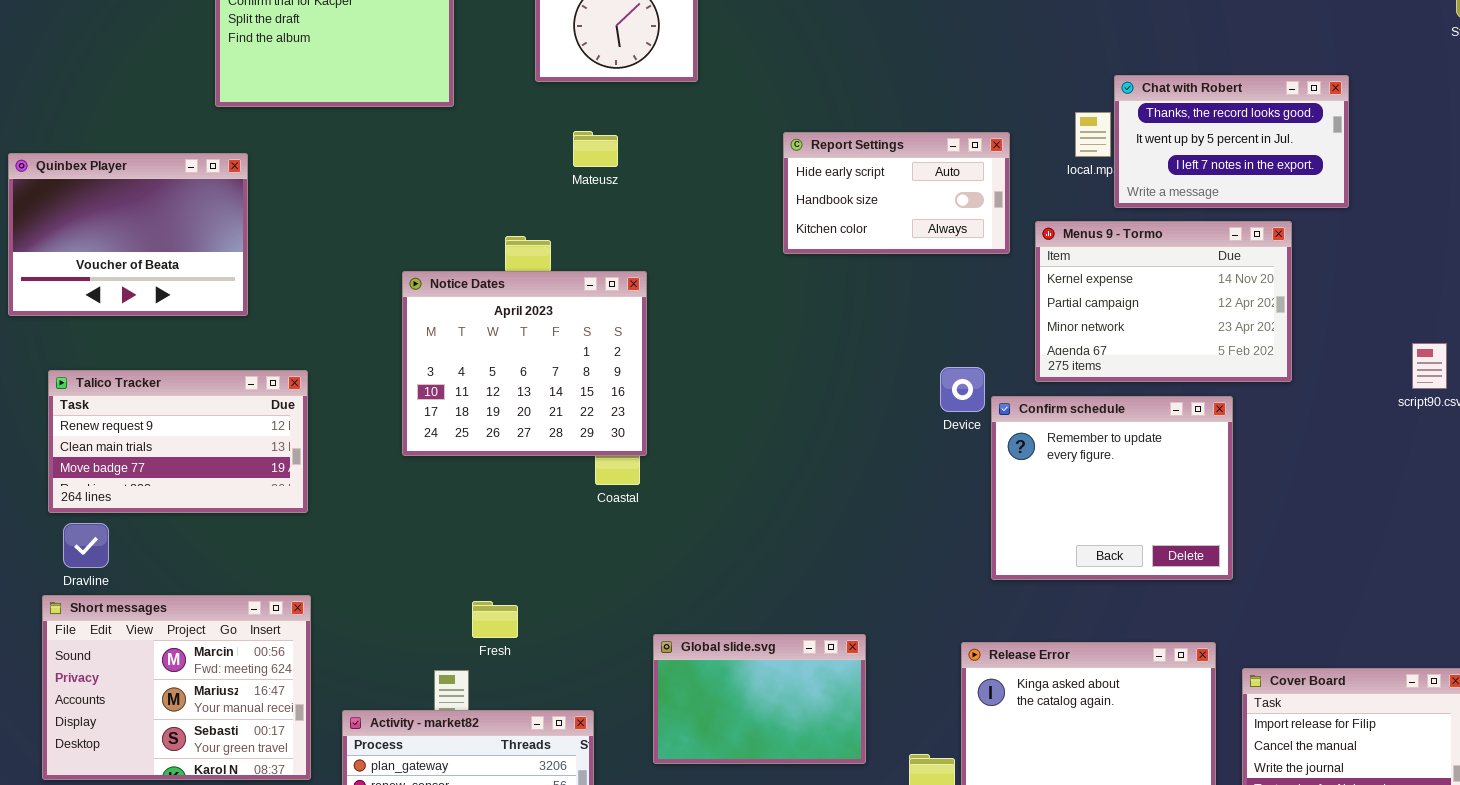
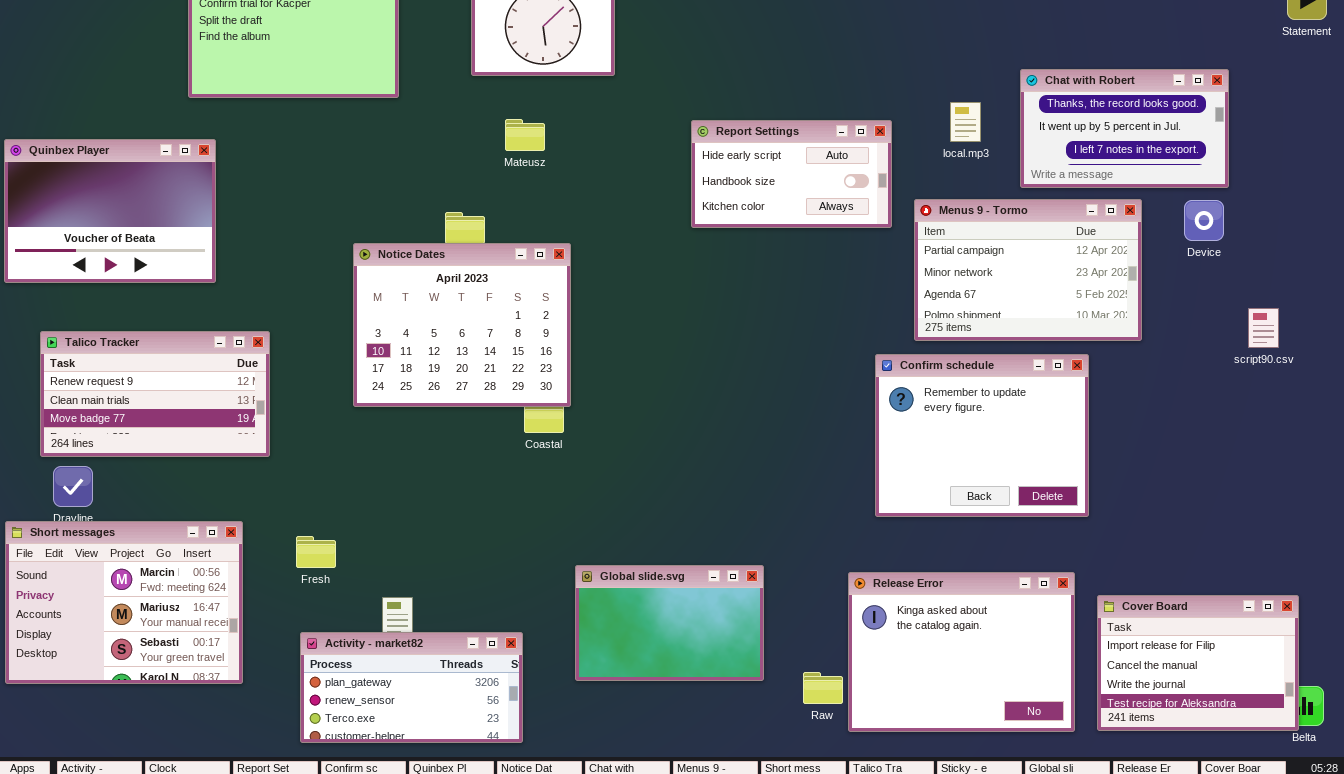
Chat with Robert: [1114,75,1349,208] -> [1020,69,1229,188], moved
Menus 9 - Tormo: [1035,221,1292,382] -> [914,199,1142,341], scrolled down 1 row
Device: [940,367,985,412] -> [1184,200,1224,241], moved
Short messages: [42,595,311,780] -> [5,521,243,684], moved
Fresh: [472,601,518,638] -> [296,536,336,568], moved

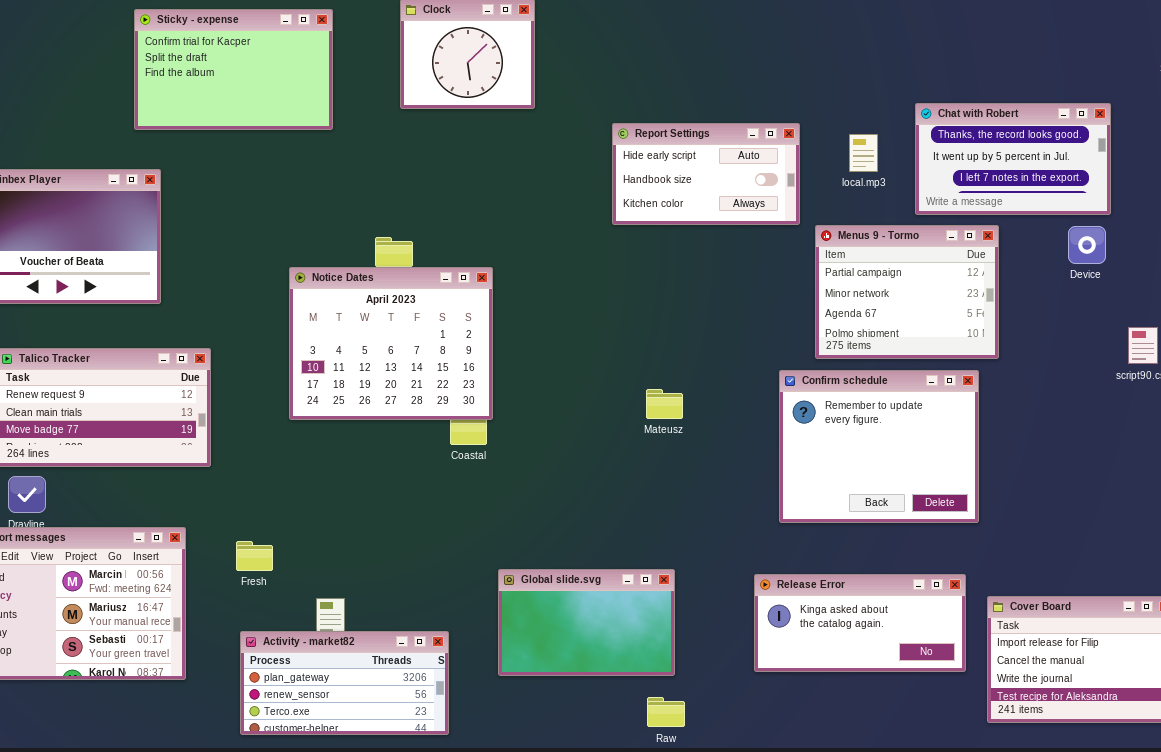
Mateusz: [505,119,545,151] -> [646,389,683,419], moved
Report Settings: [691,120,892,228] -> [612,123,800,225], moved
Menus 9 - Tormo: [914,199,1142,341] -> [815,225,999,359], resized
Release Error: [848,572,1075,732] -> [754,574,966,672], resized
Raw: [803,672,843,704] -> [647,697,685,727], moved

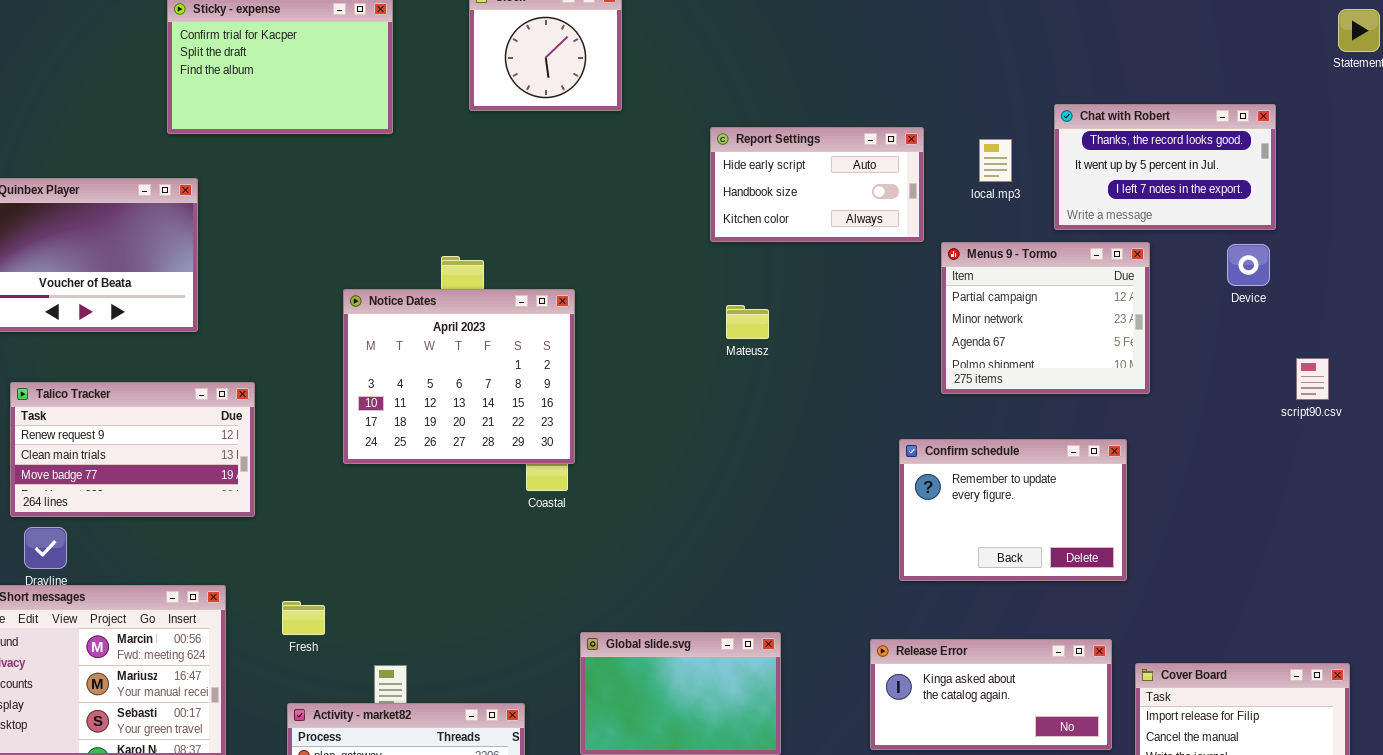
Confirm schedule: [779,370,979,523] -> [899,439,1127,581], resized
Mateusz: [646,389,683,419] -> [726,305,769,339], moved

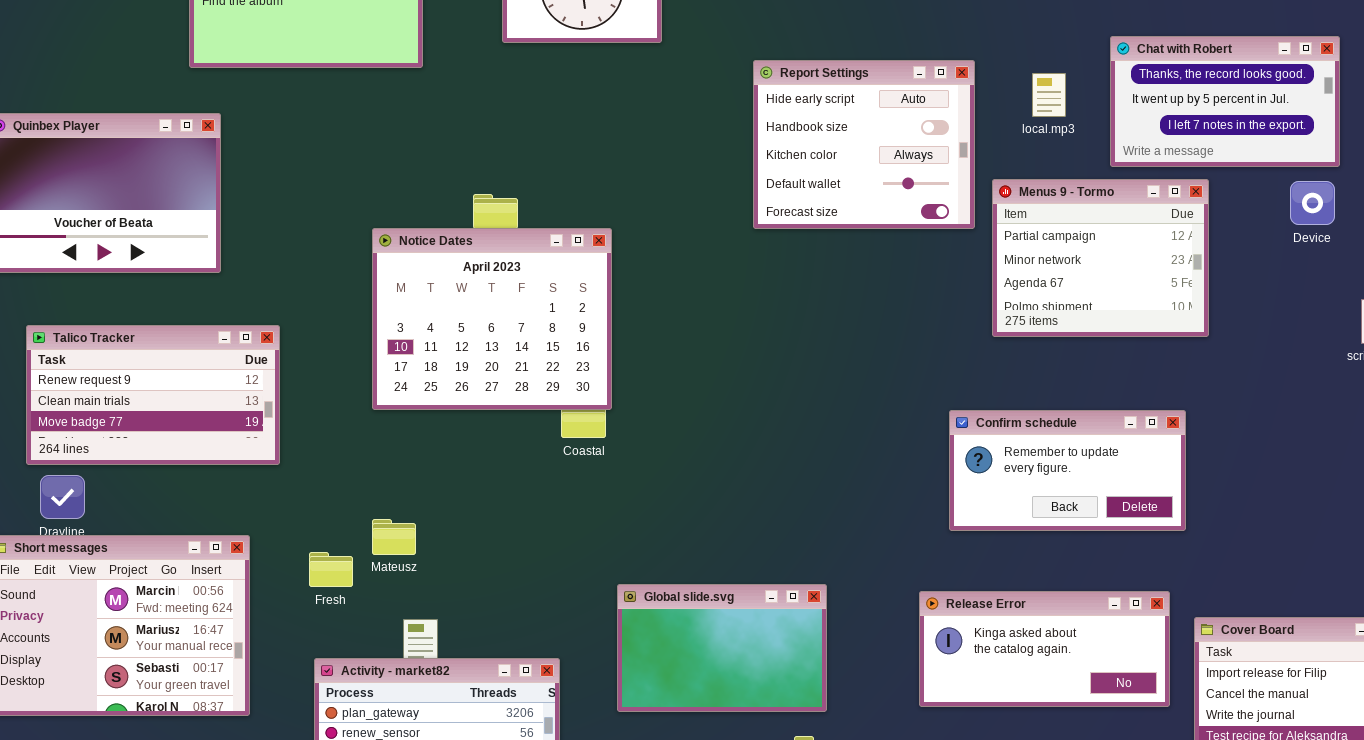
Report Settings: [710,127,924,242] -> [753,60,975,229], resized
Mateusz: [726,305,769,339] -> [372,519,416,555], moved
Confirm schedule: [899,439,1127,581] -> [949,410,1186,531], resized

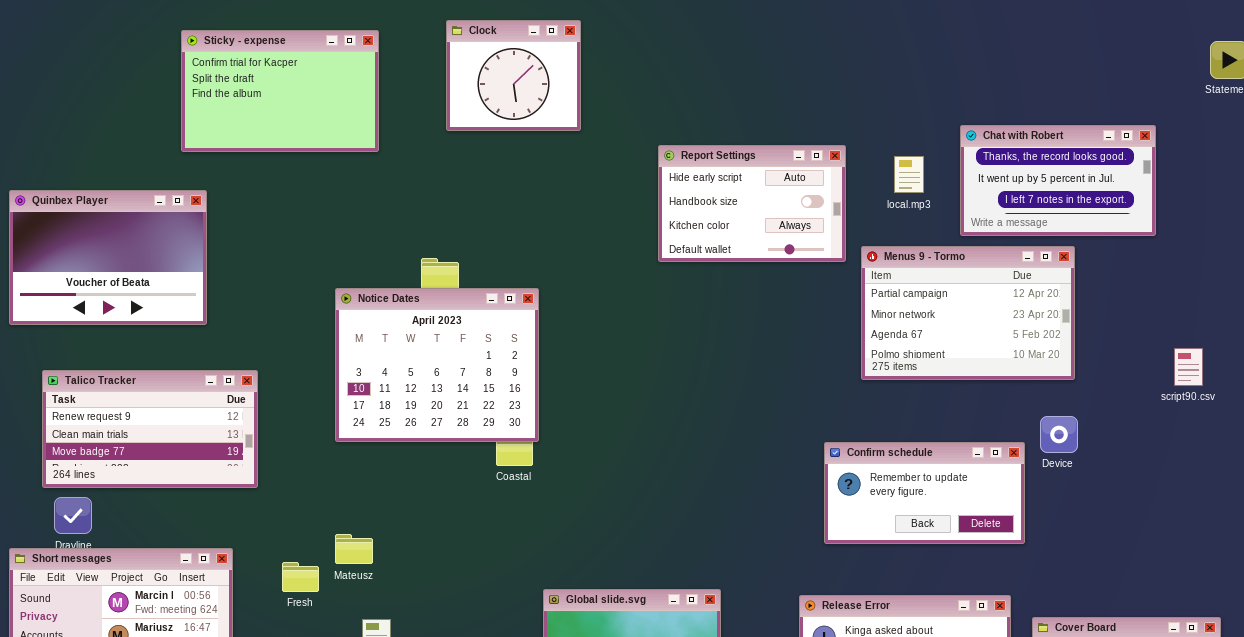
Report Settings: [753,60,975,229] -> [658,145,846,262], resized
Menus 9 - Tormo: [992,179,1209,337] -> [861,246,1075,380], resized
Device: [1290,181,1335,225] -> [1040,416,1078,453], moved

